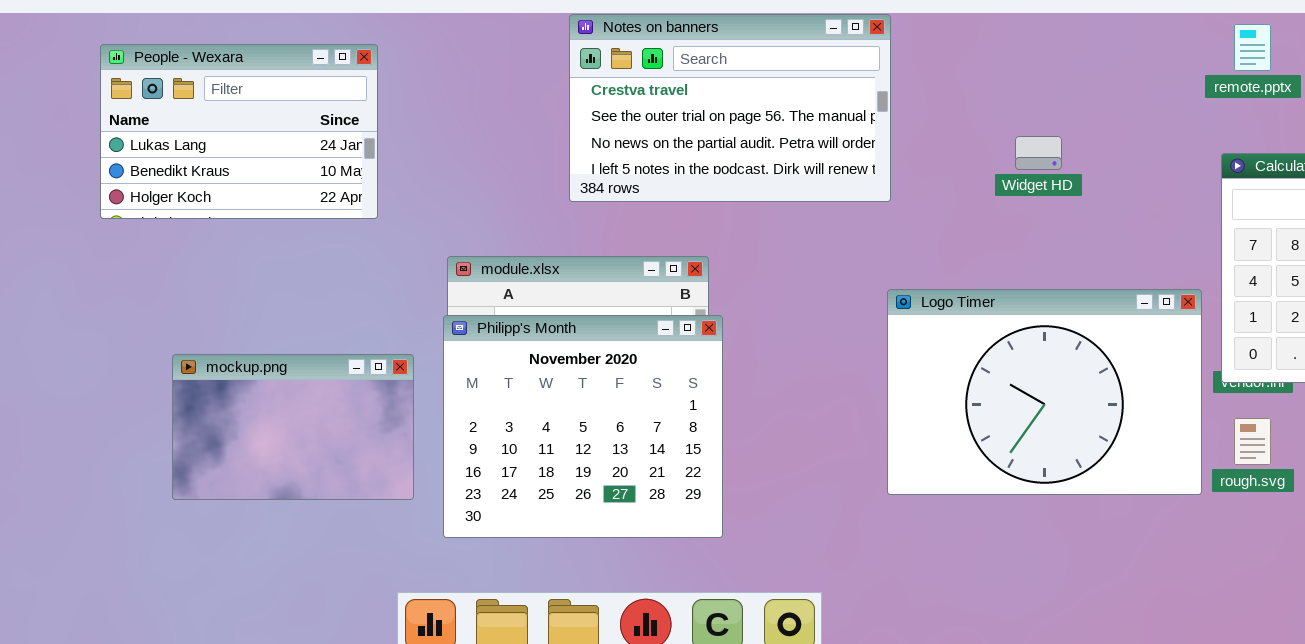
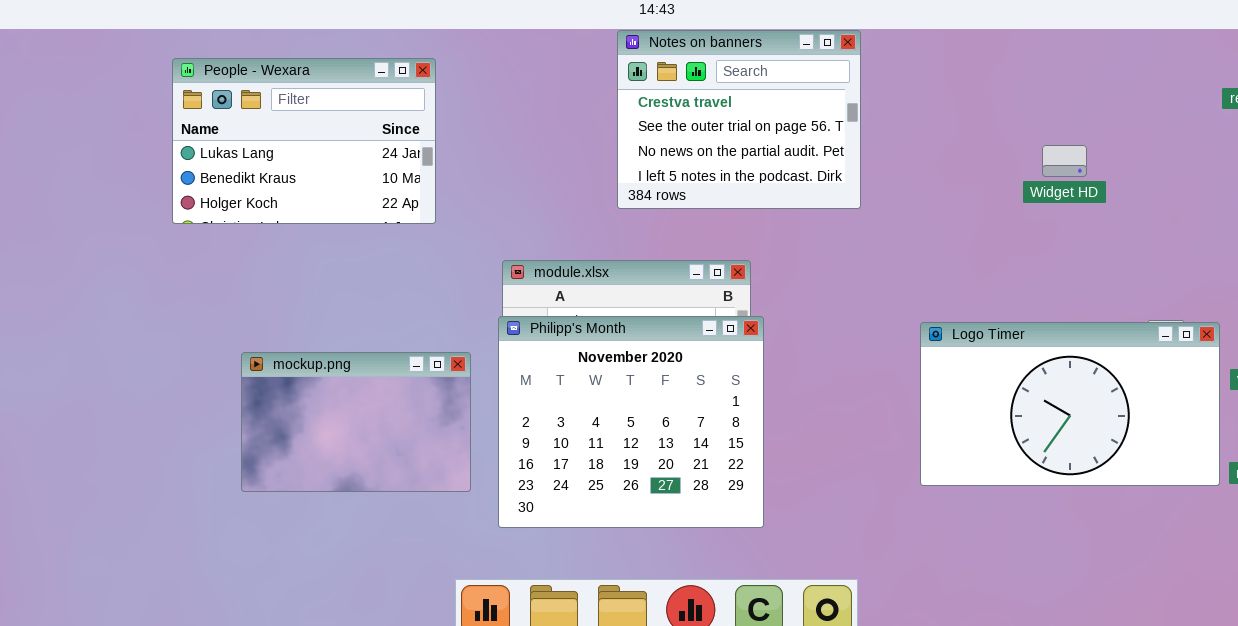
Notes on banners: [569,14,891,202] -> [617,30,861,209], resized
Logo Timer: [887,289,1202,495] -> [920,322,1220,486], resized

